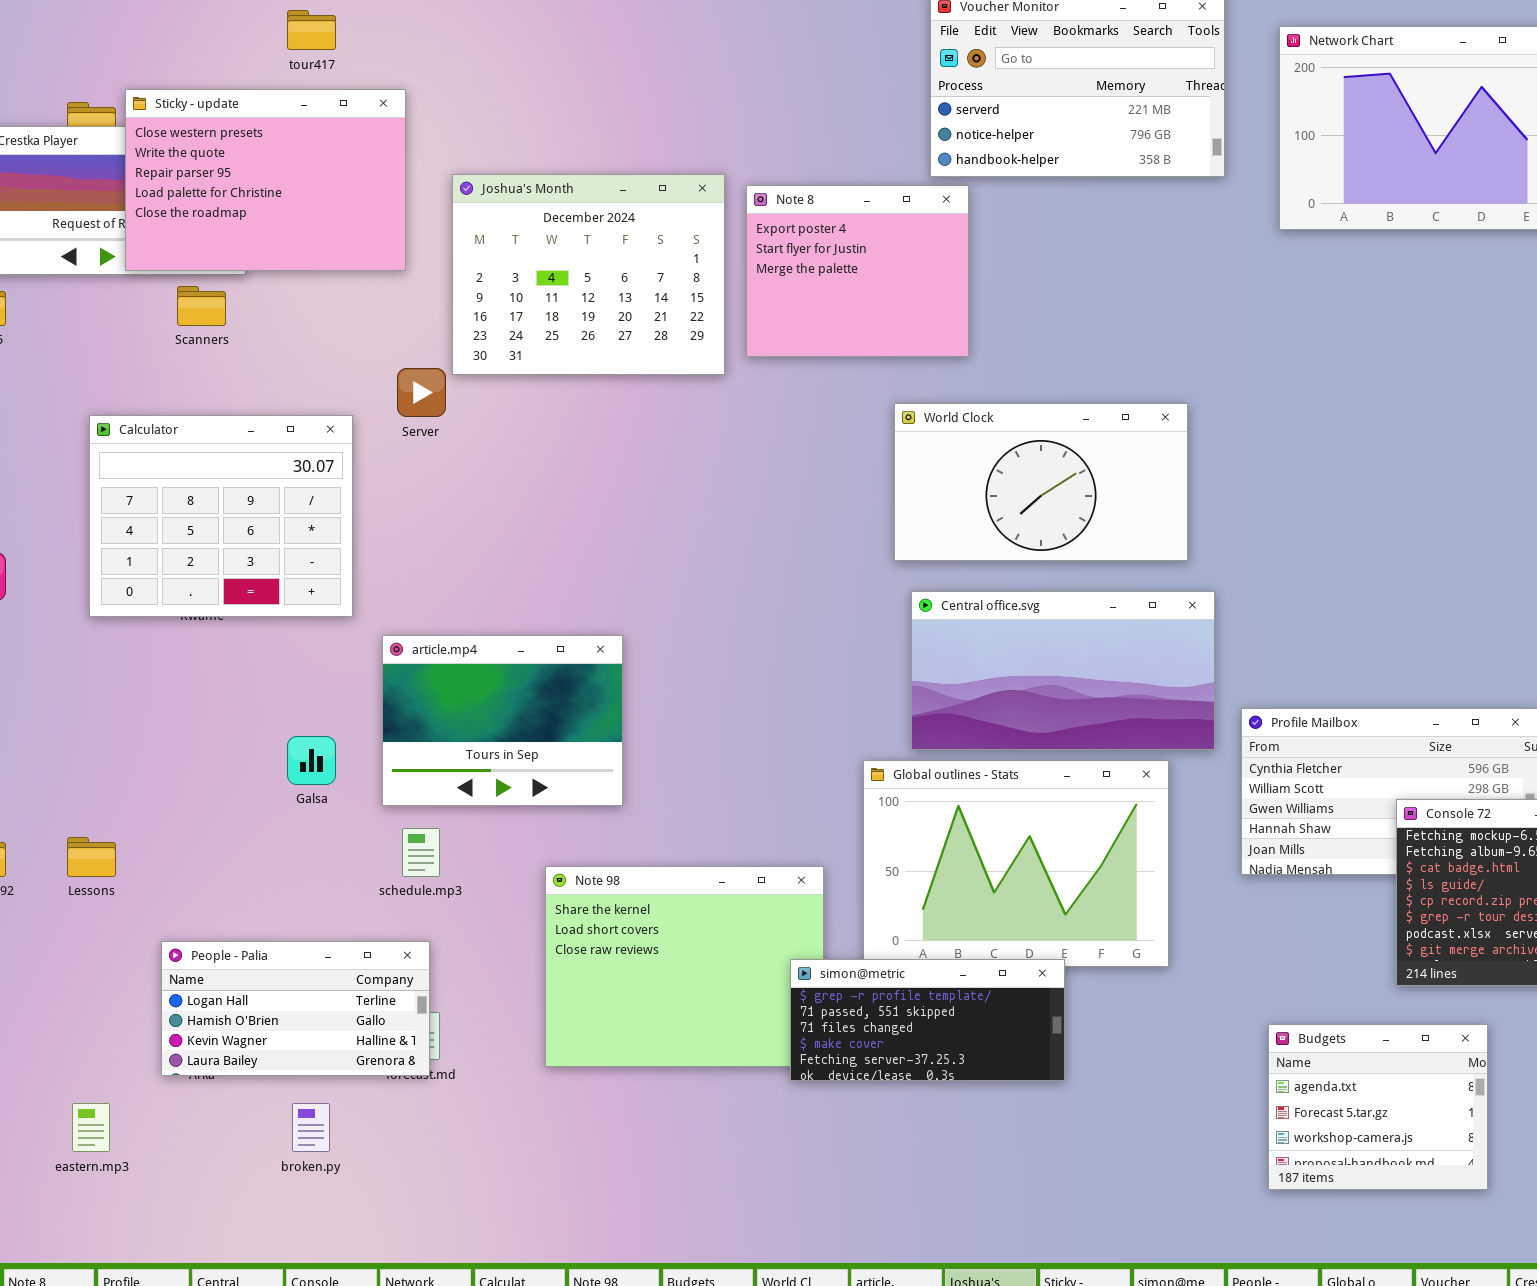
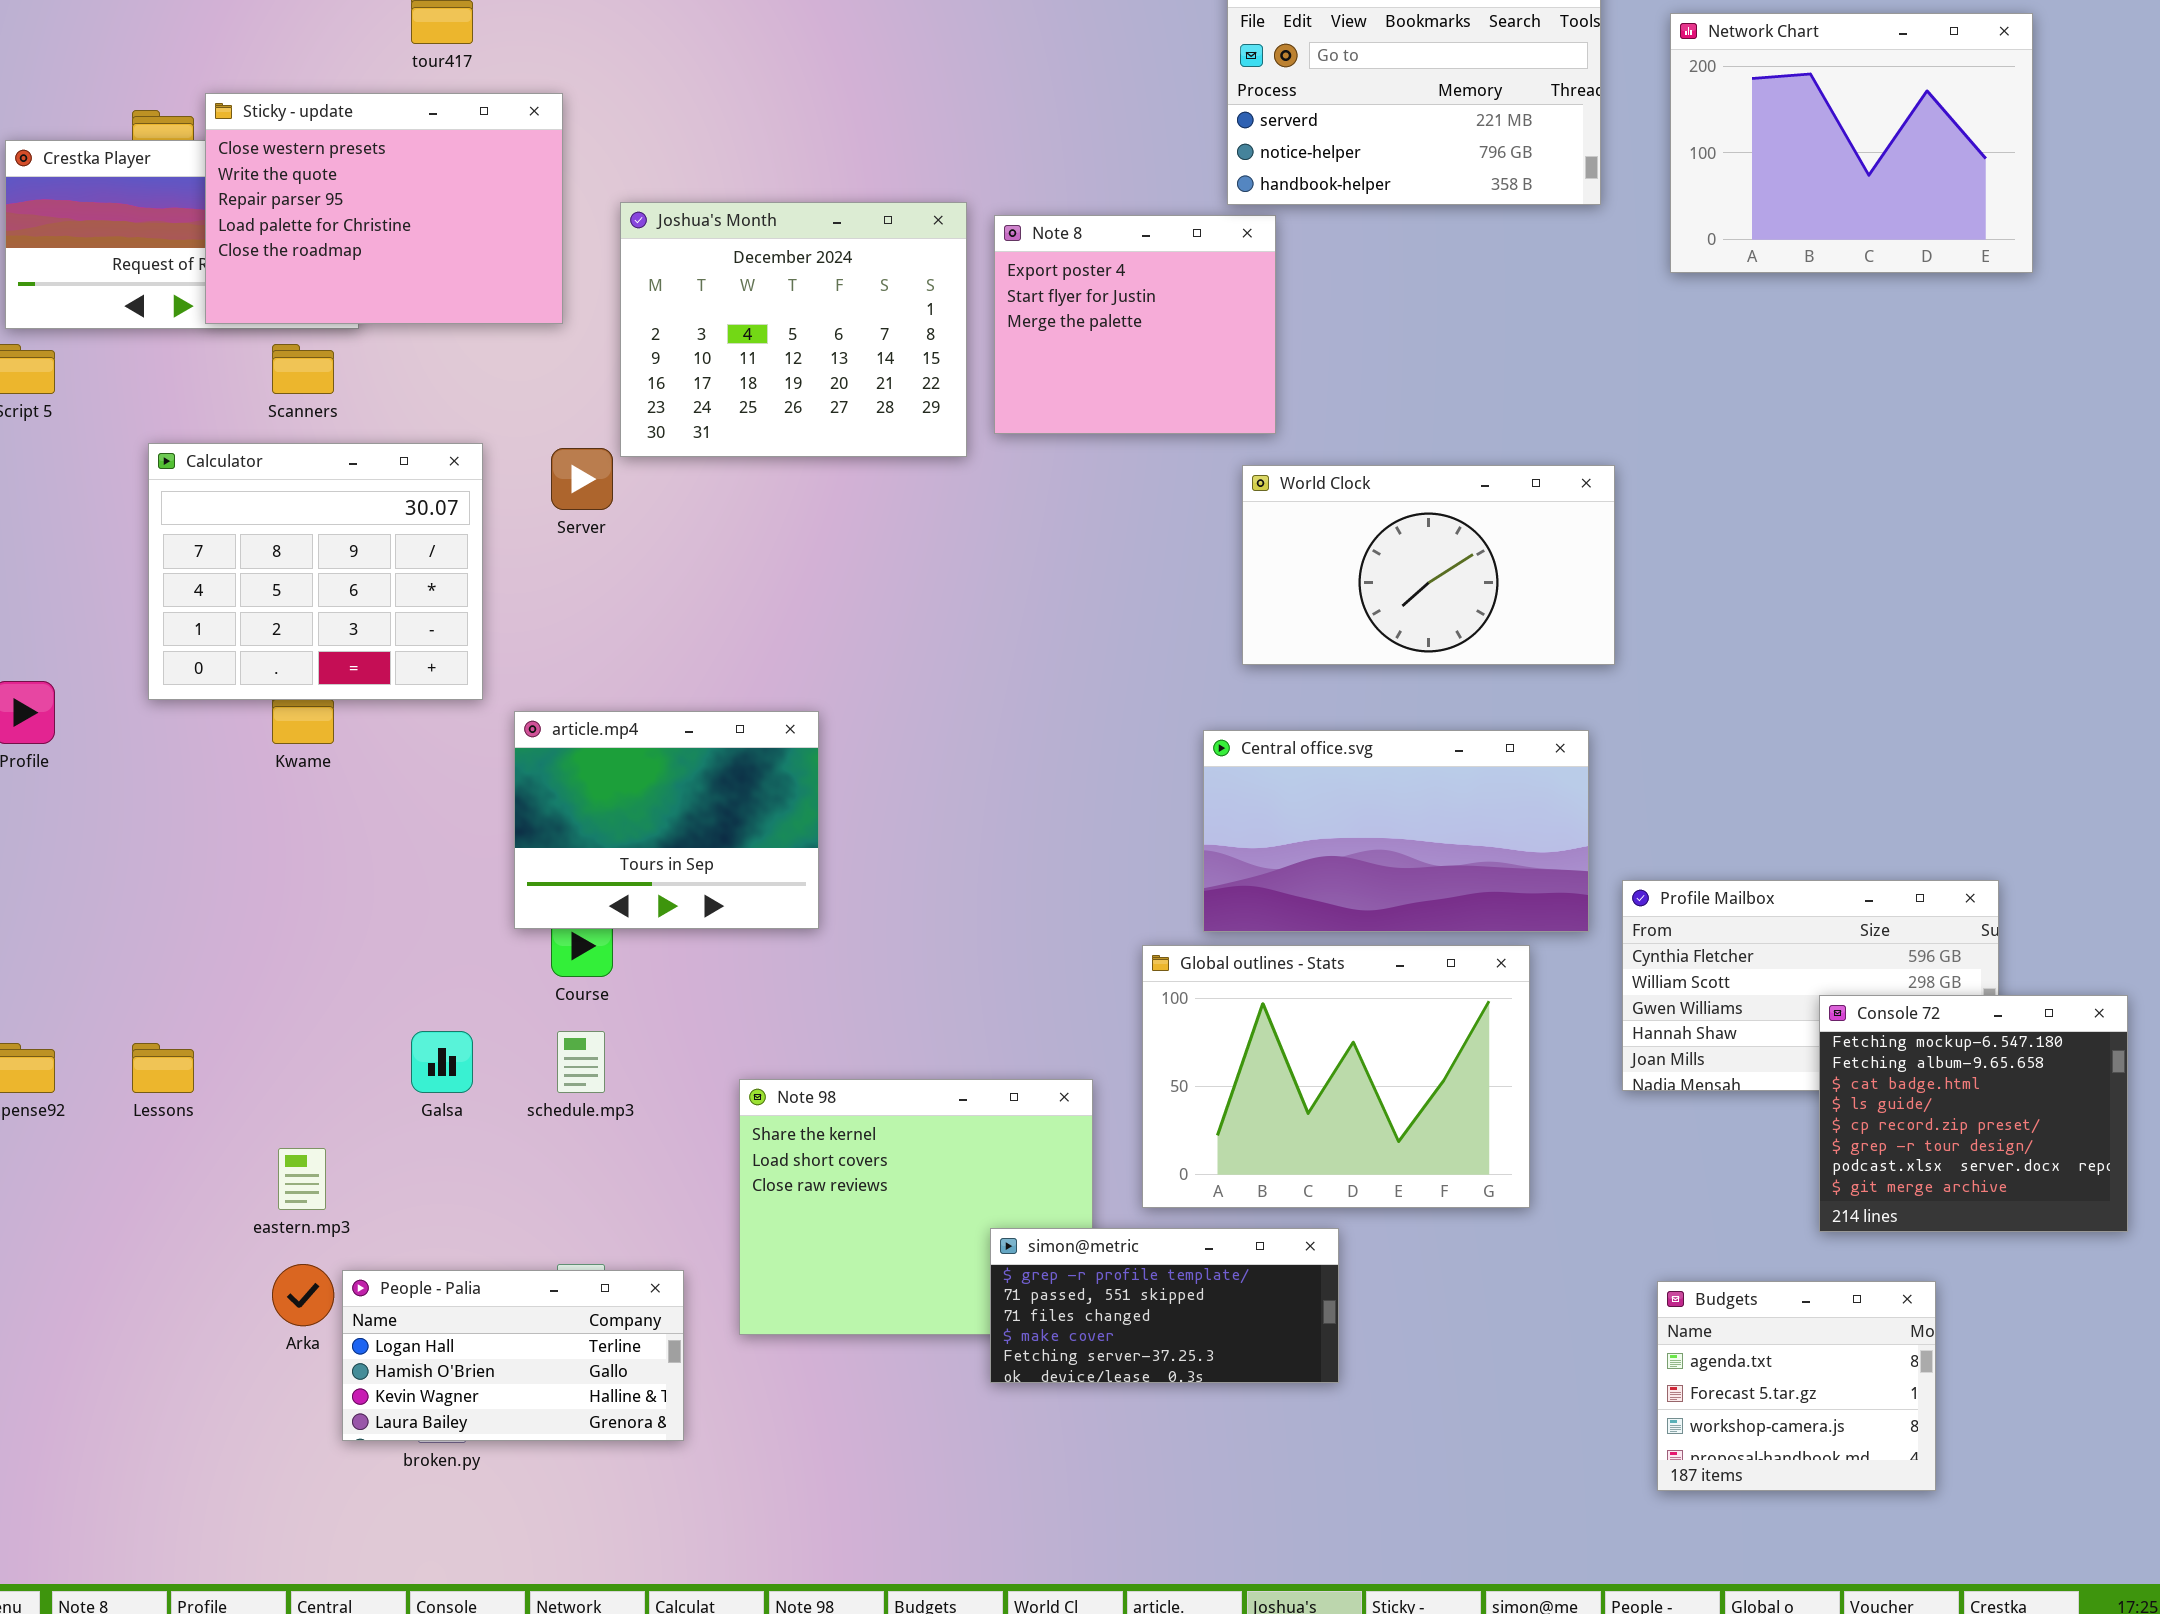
World Clock: [894,403,1188,561] -> [1242,465,1615,665], moved
Calculator: [89,415,353,617] -> [148,443,483,700], moved
article.mp4: [382,635,623,806] -> [514,711,819,929], moved
Galsa: [287,736,336,785] -> [411,1031,473,1093], moved
People - Palia: [161,941,430,1076] -> [342,1270,684,1441], moved
simon@metric: [790,959,1065,1081] -> [990,1228,1339,1383], moved
eastern.mp3: [72,1103,110,1152] -> [278,1148,326,1210], moved

